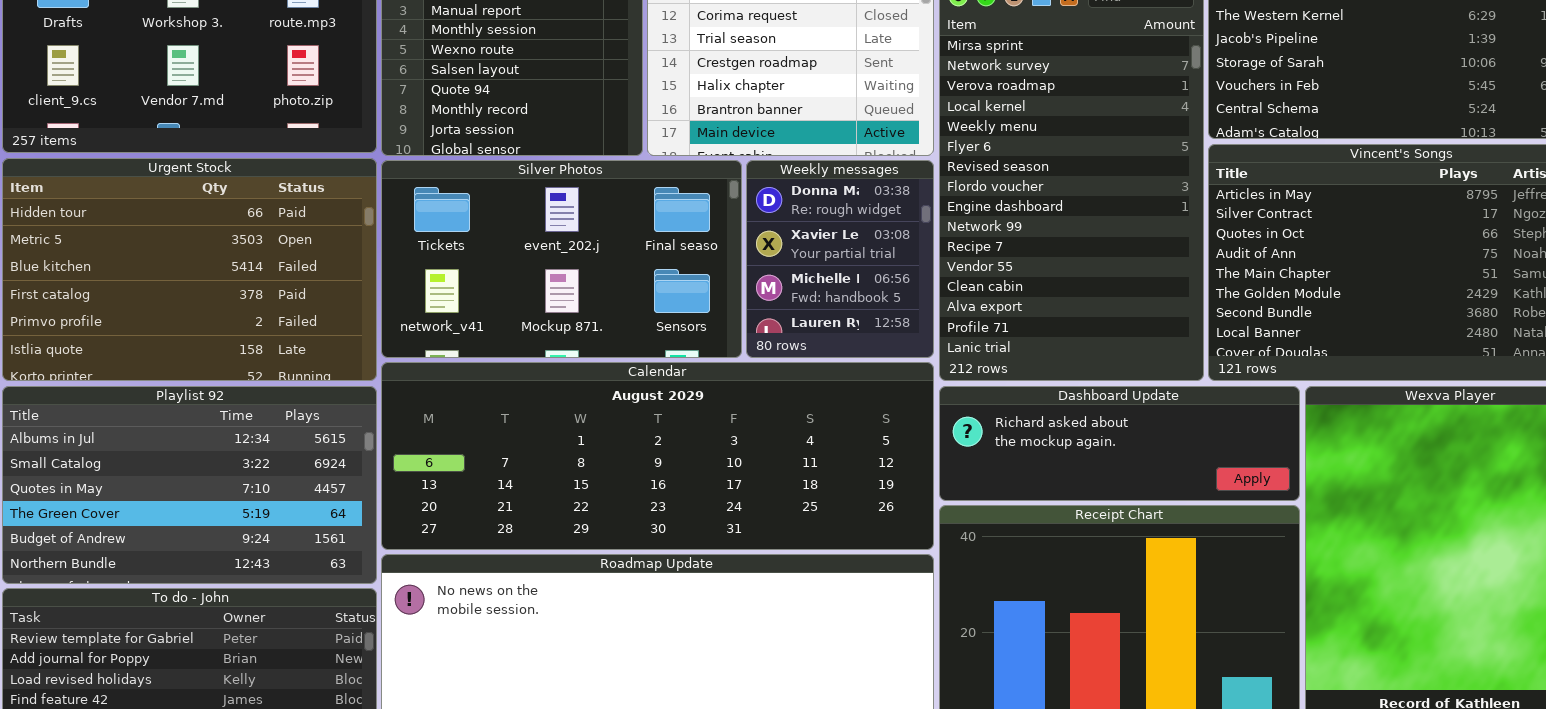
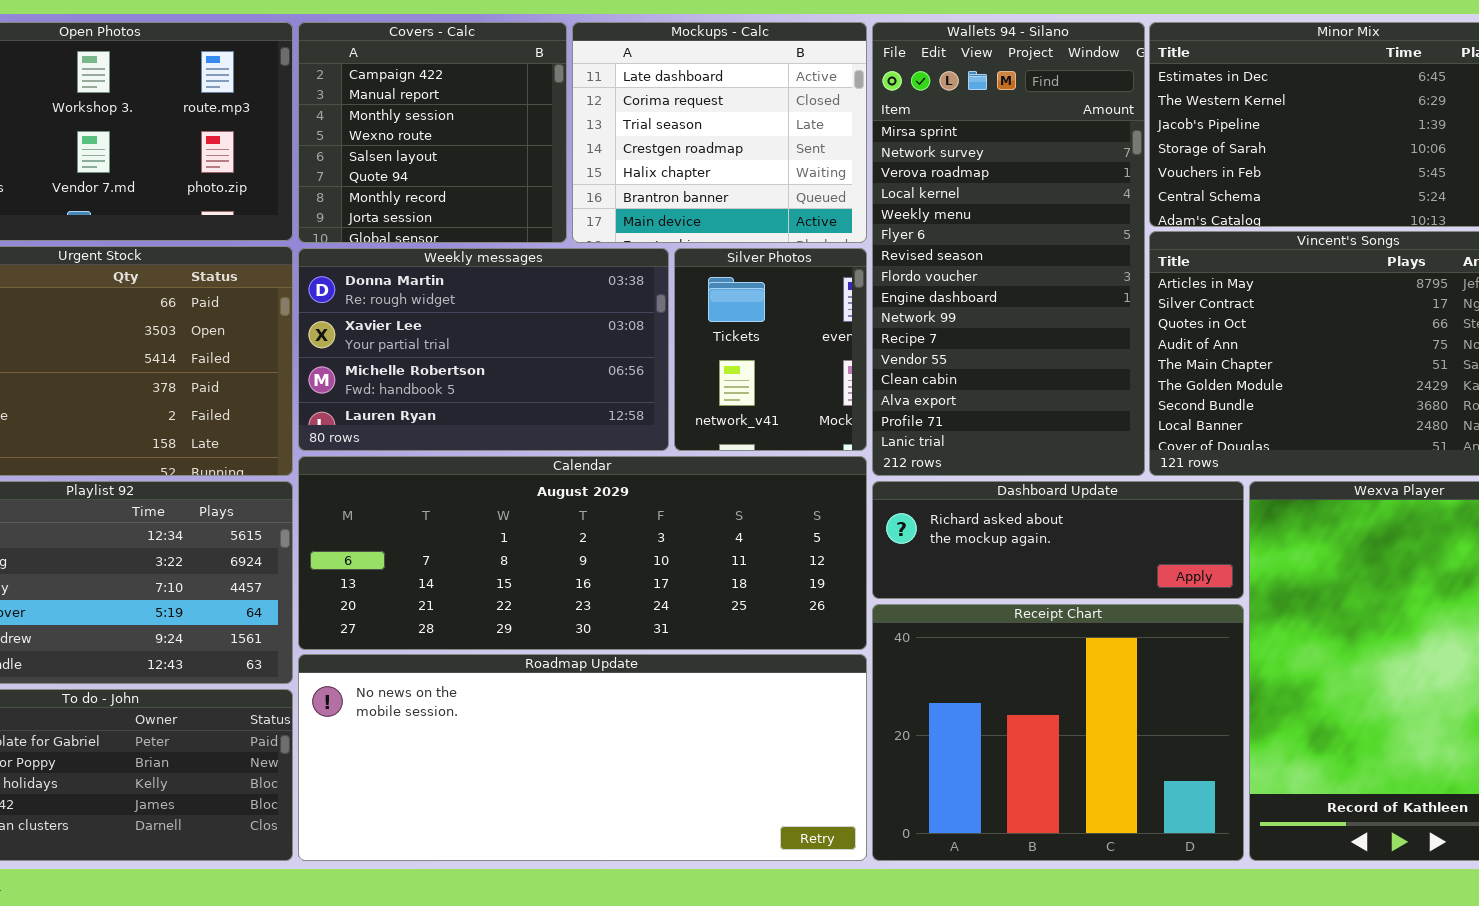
Silver Photos: [381,160,742,358] -> [674,248,867,451], moved, resized
Weekly messages: [746,160,934,358] -> [298,248,669,451], moved, resized

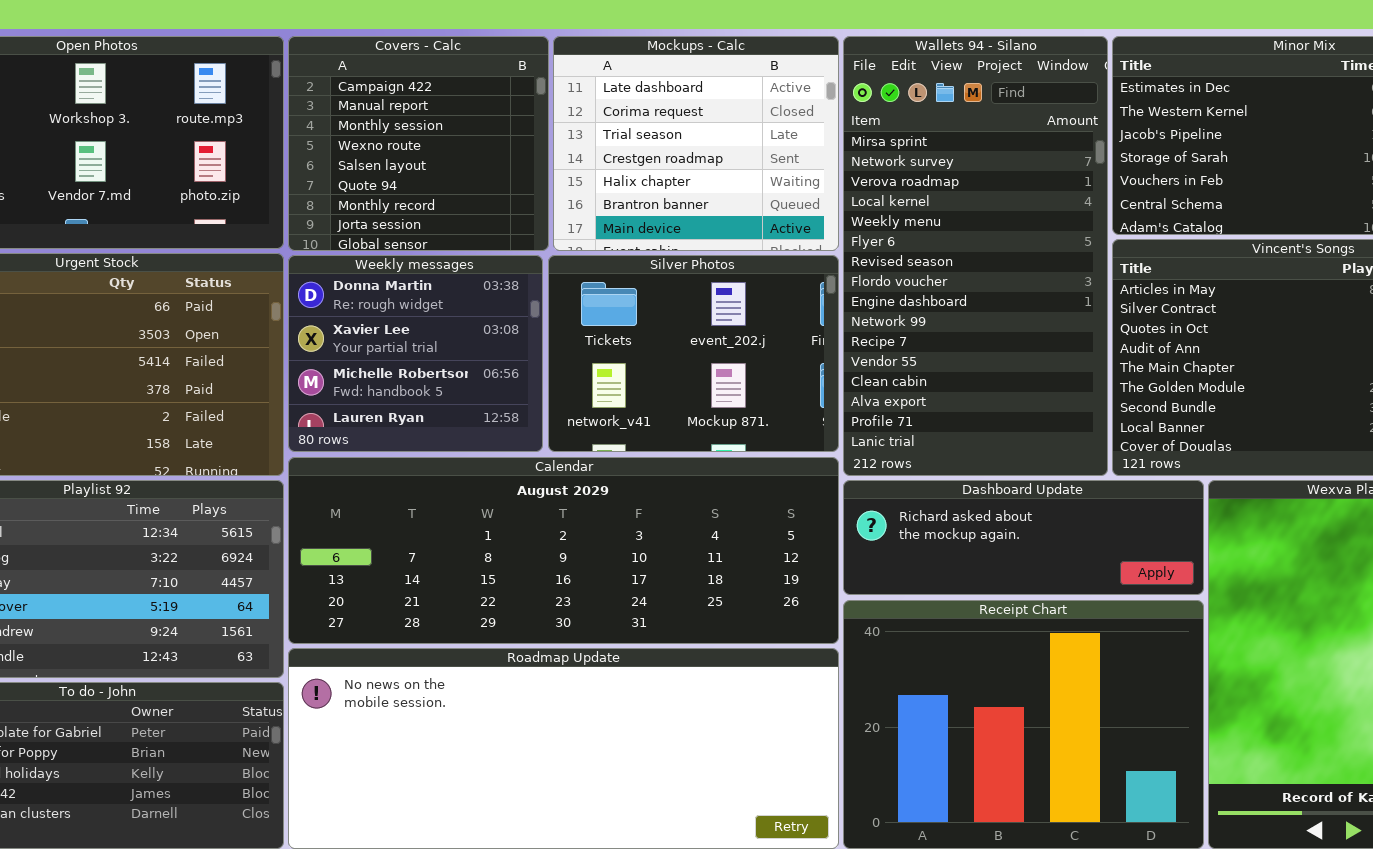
Weekly messages: [298,248,669,451] -> [288,255,543,452], resized
Silver Photos: [674,248,867,451] -> [548,255,839,452], resized

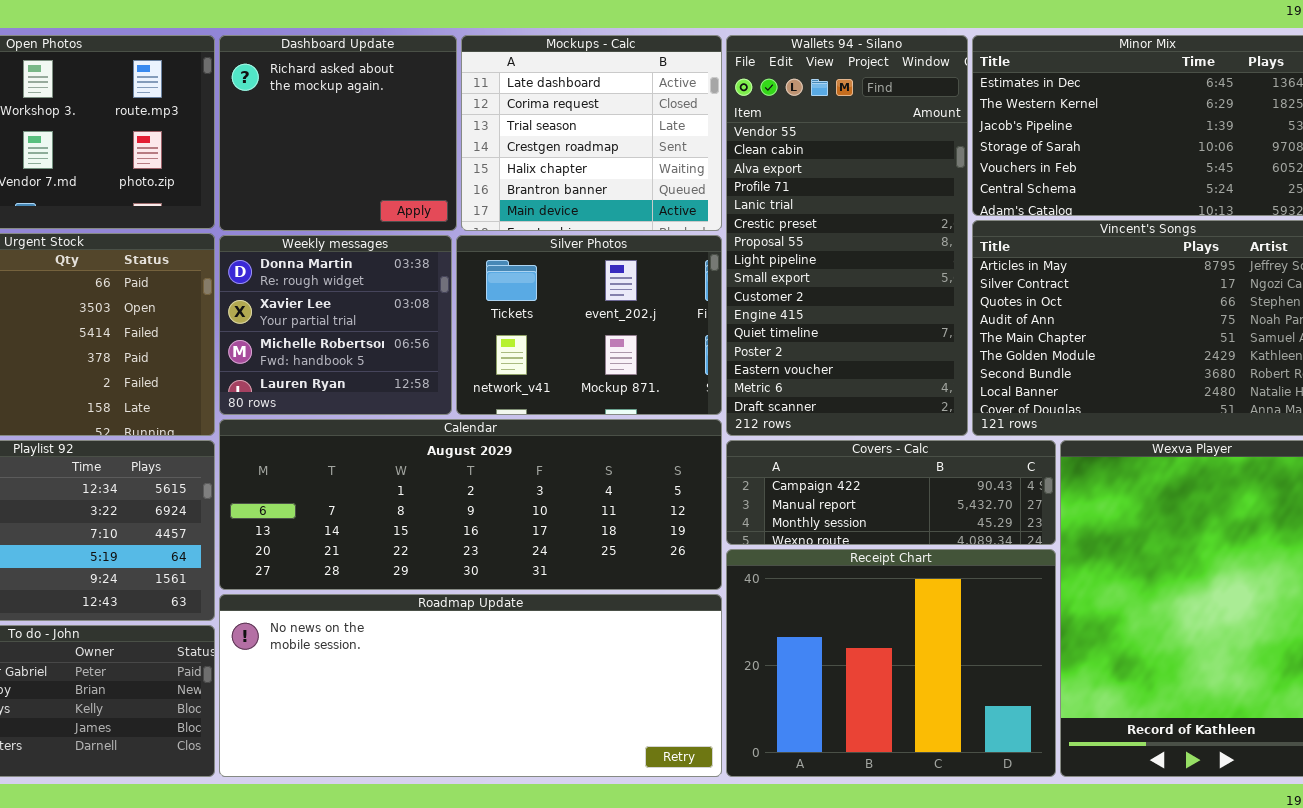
Covers - Calc: [288,36,549,251] -> [726,440,1056,545], moved, resized
Wallets 94 - Silano: [843,36,1108,476] -> [726,35,968,436], scrolled down 11 rows
Dashboard Update: [843,480,1204,595] -> [219,35,457,231], moved, resized

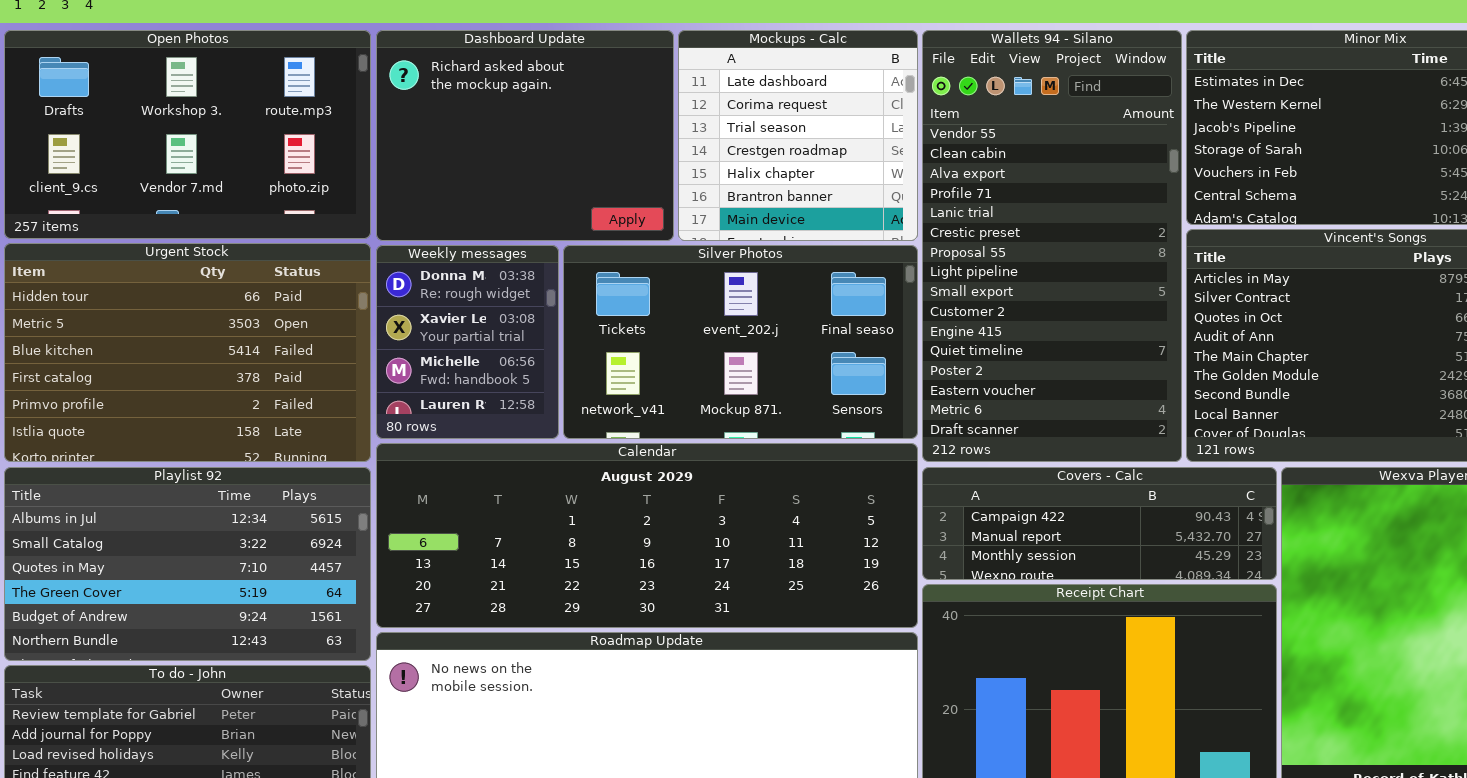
Dashboard Update: [219,35,457,231] -> [376,30,674,241], resized
Mockups - Calc: [461,35,722,231] -> [678,30,918,241], resized
Weekly messages: [219,235,452,415] -> [376,245,559,439], resized
Silver Photos: [456,235,722,415] -> [563,245,918,439], resized

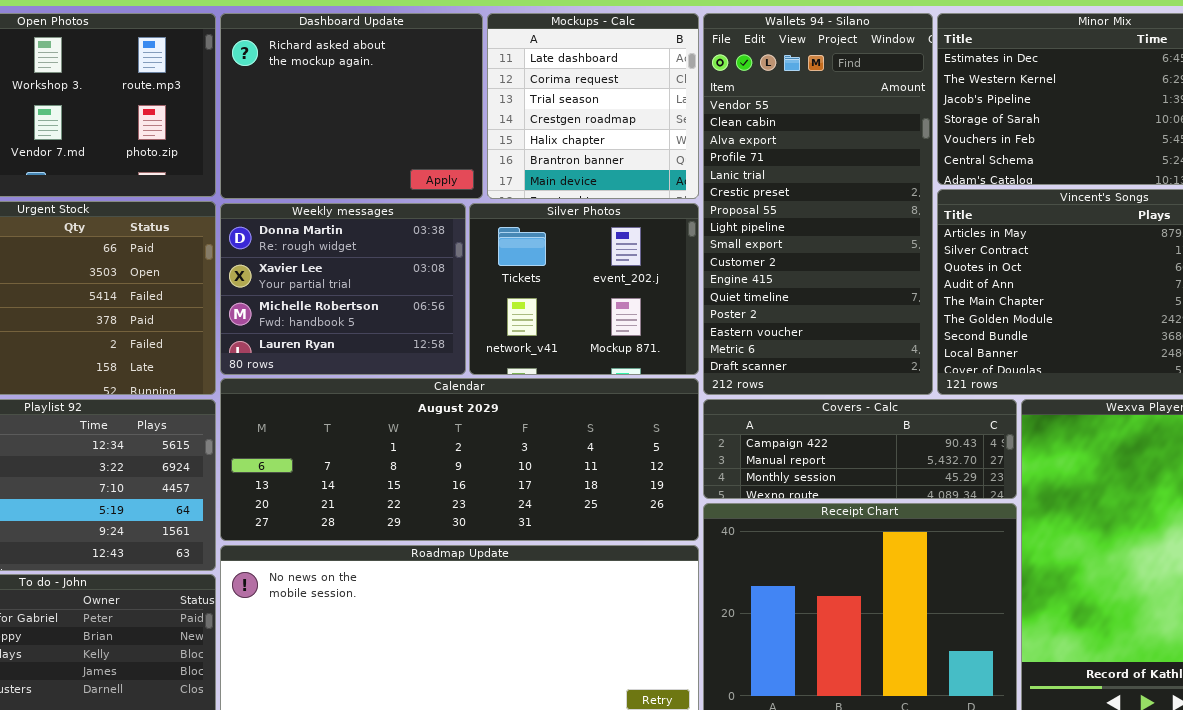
Weekly messages: [376,245,559,439] -> [220,203,466,375], resized
Silver Photos: [563,245,918,439] -> [469,203,699,375], resized

